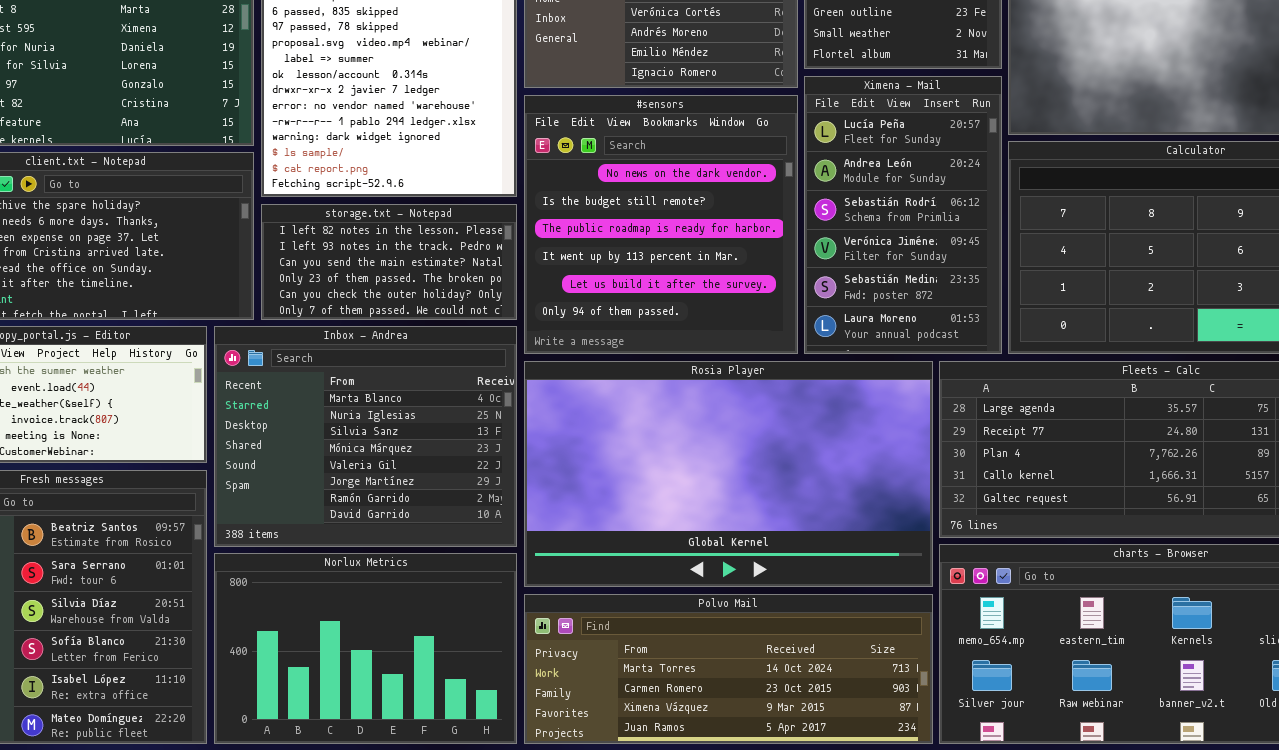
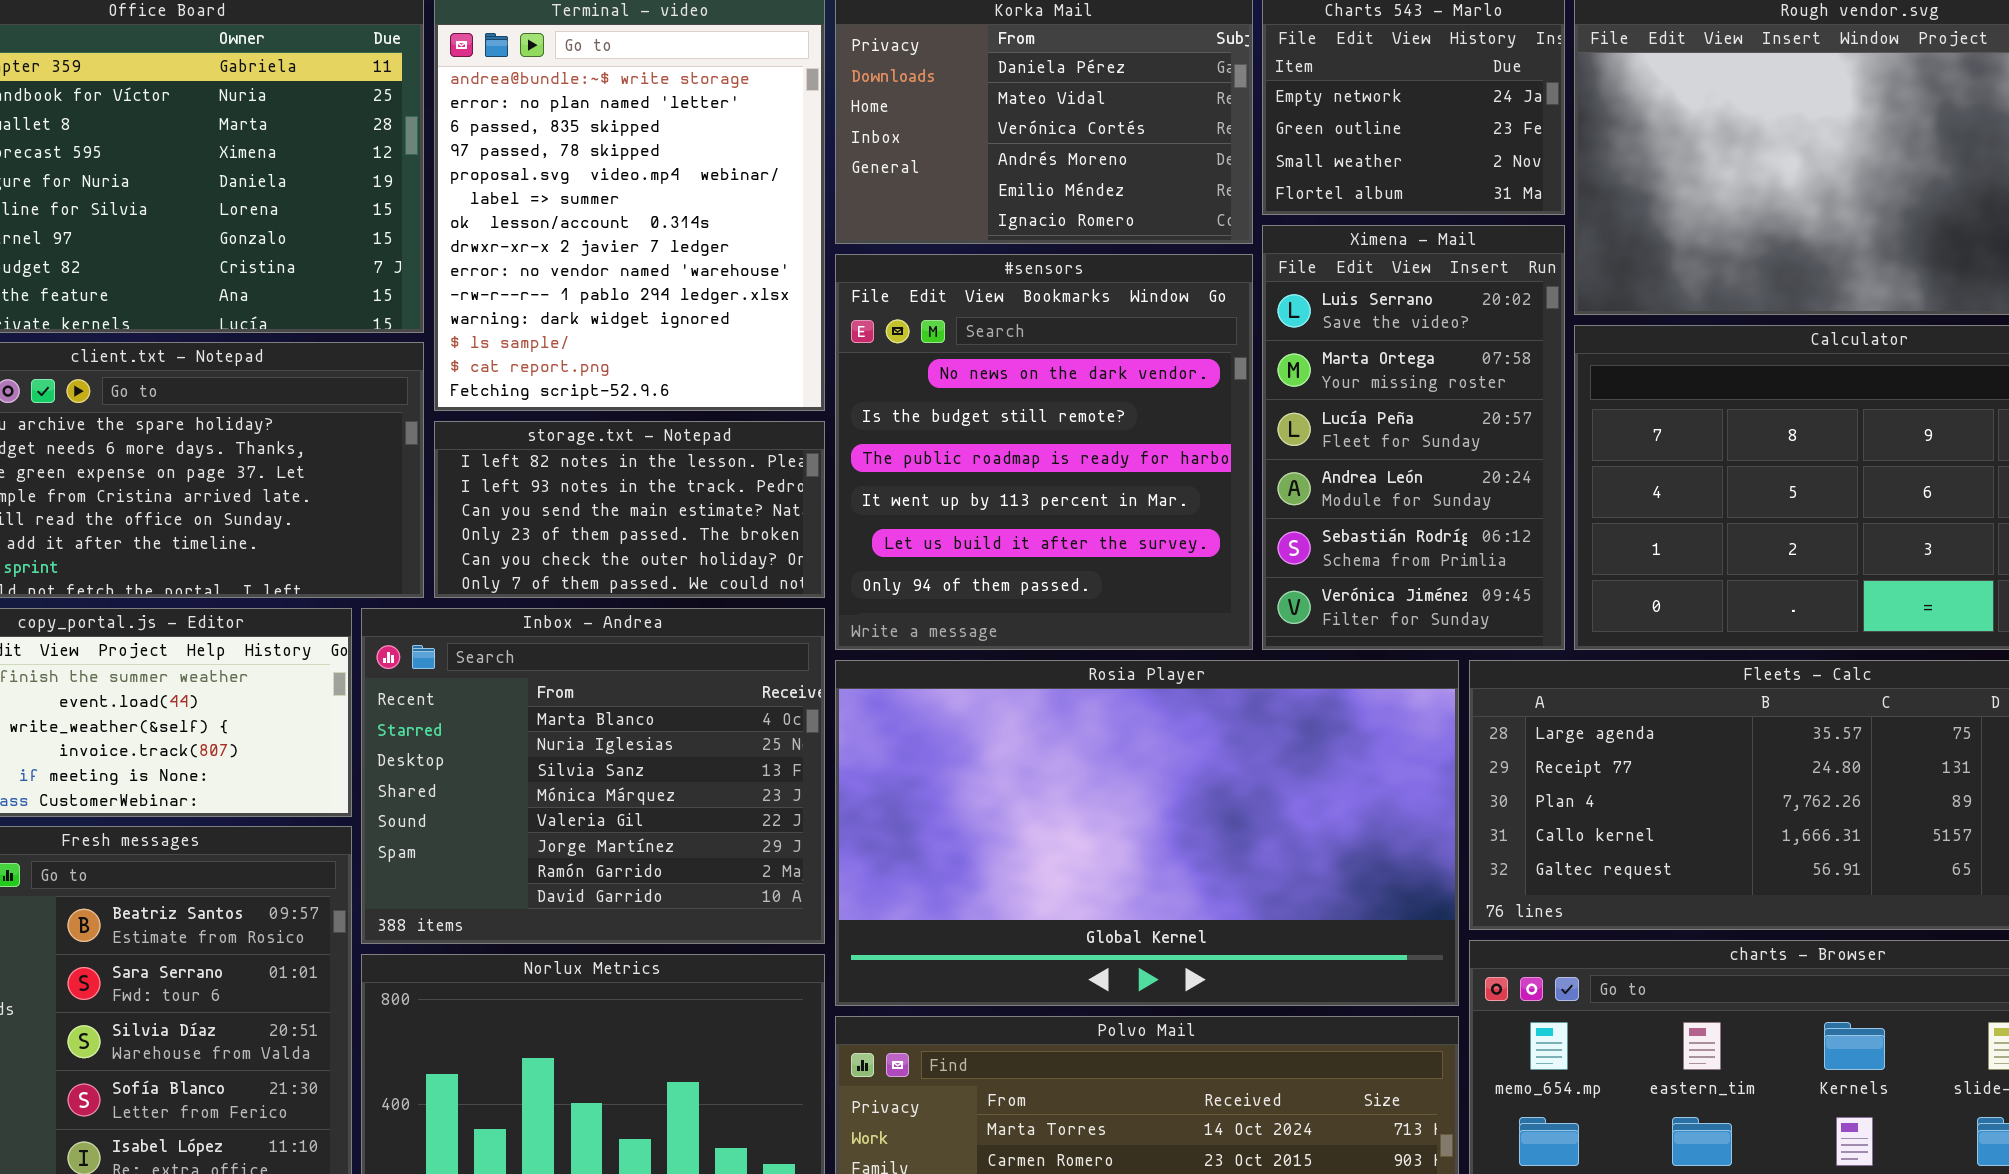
Ximena - Mail: [804,76,1002,354] -> [1262,225,1565,650], scrolled up 2 rows

